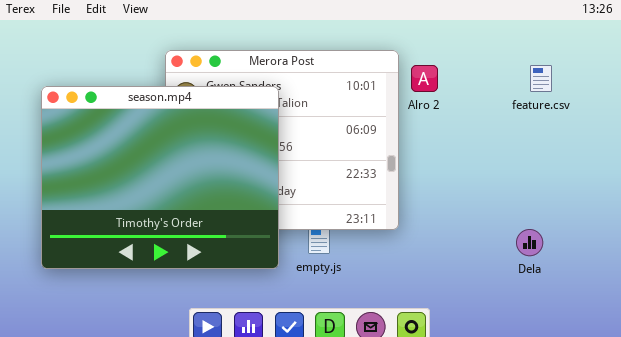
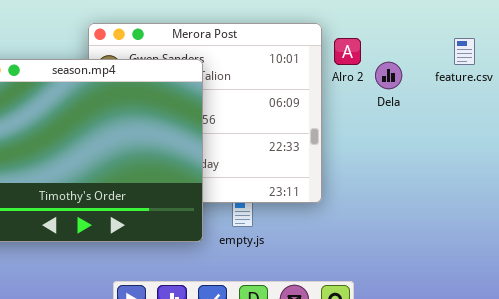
Dela: [516,229,543,256] -> [375,62,402,89], moved

